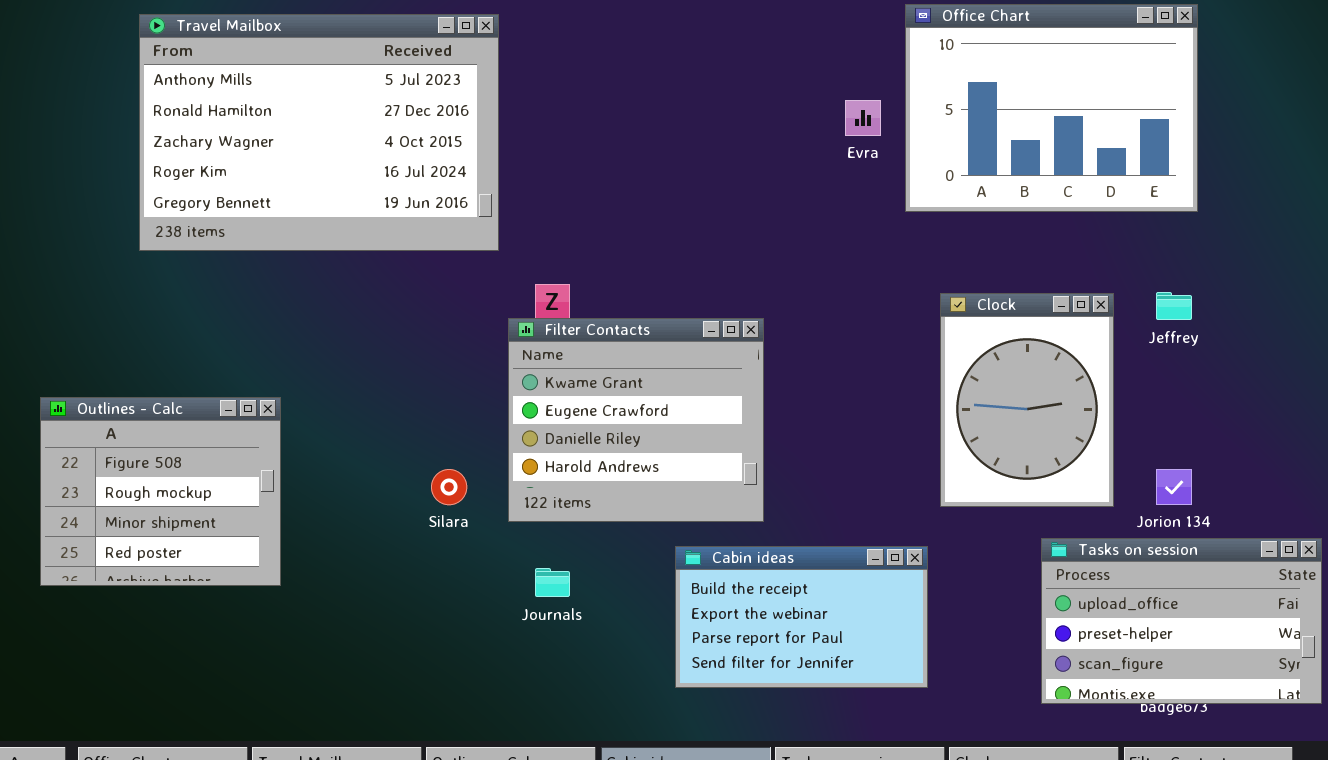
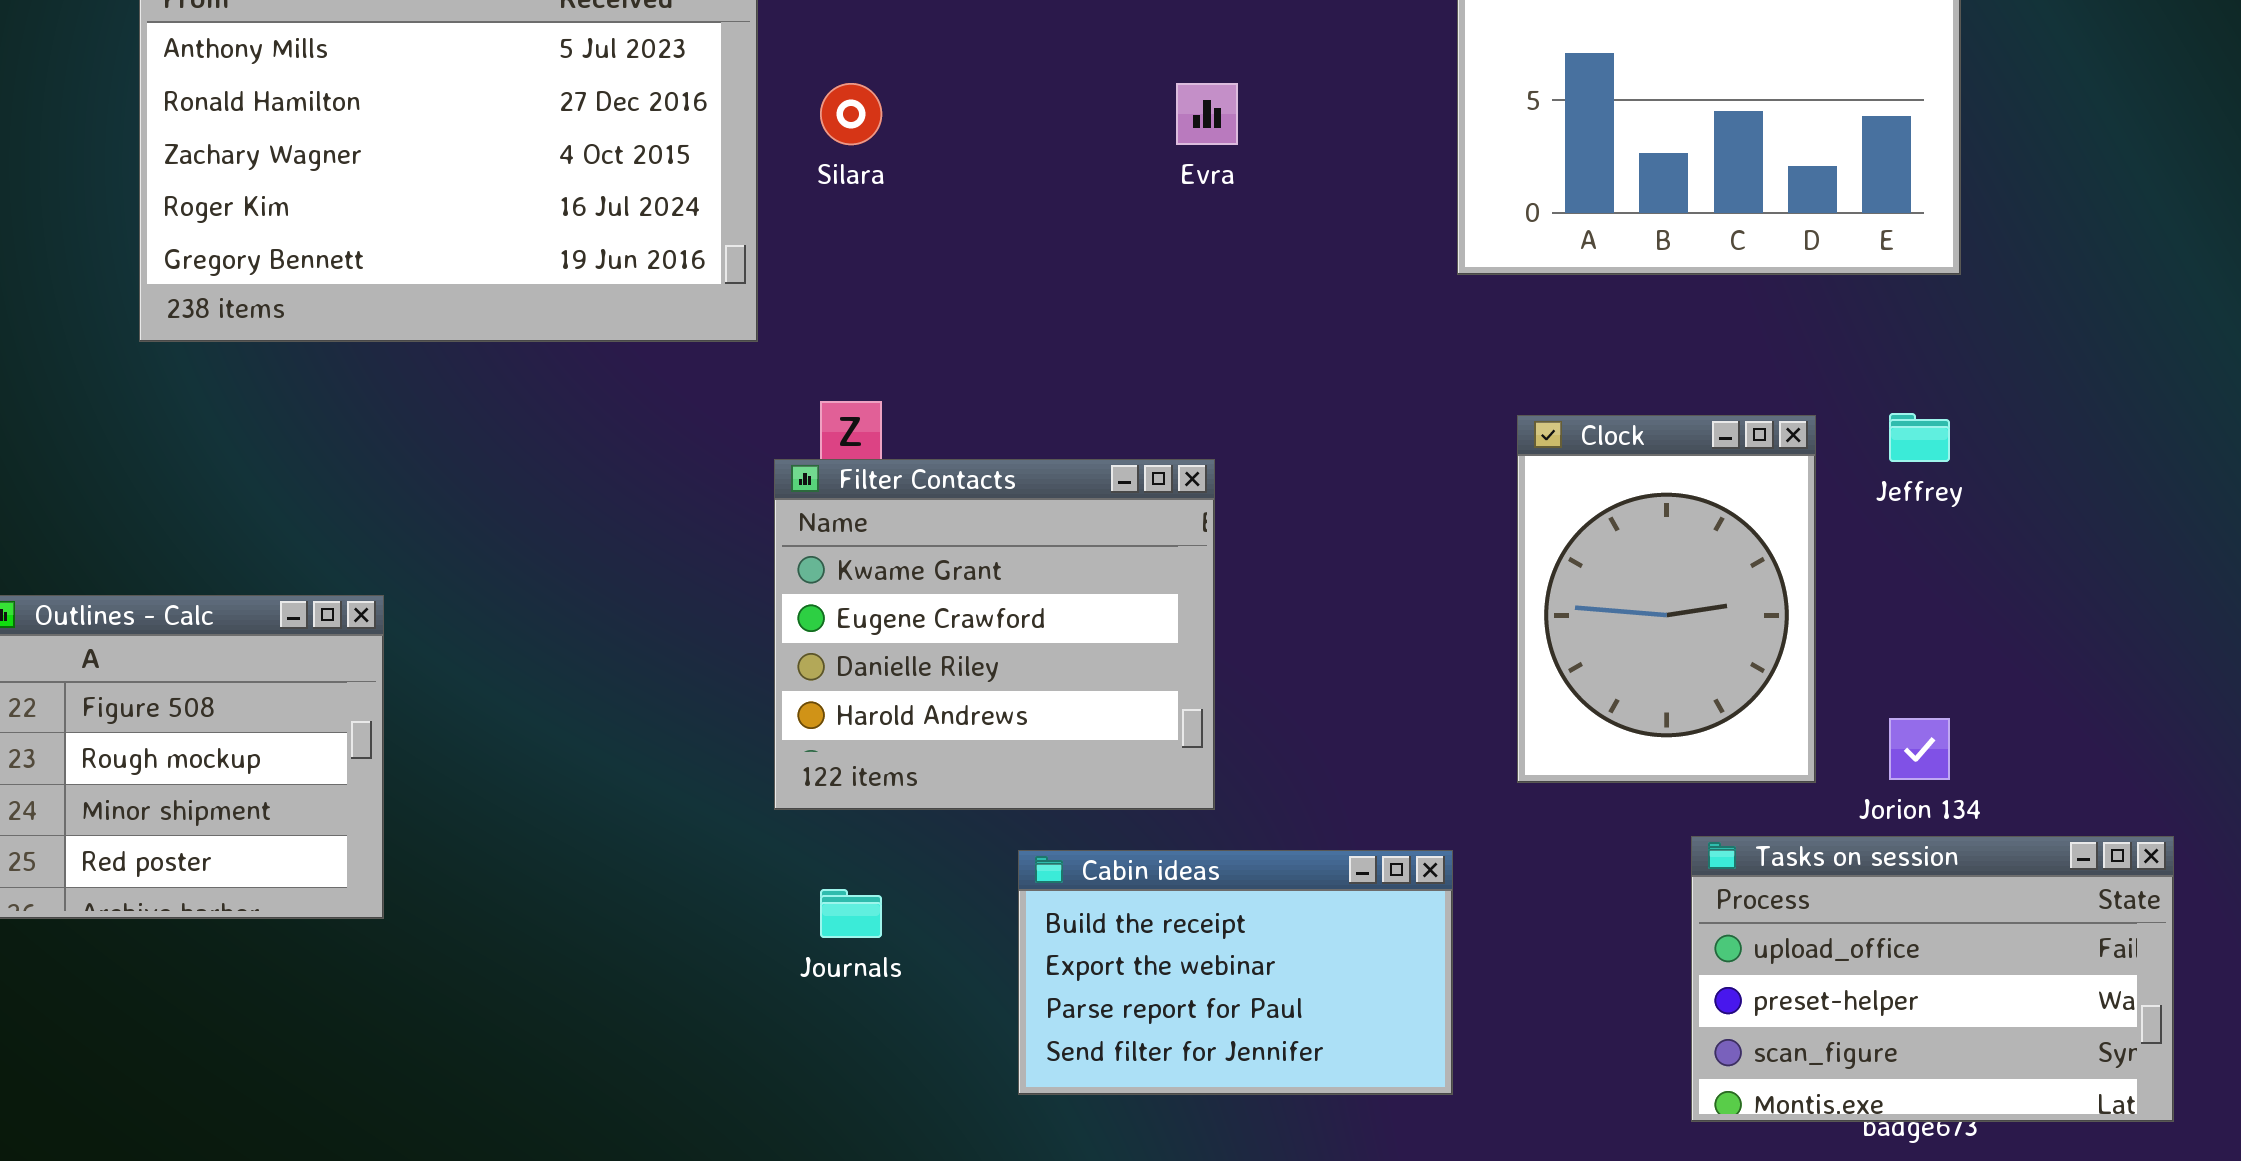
Evra: [845,100,881,136] -> [1176,83,1238,145], moved
Silara: [431,469,467,505] -> [820,83,882,145], moved
Cabin ideas: [675,546,928,688] -> [1018,850,1453,1095], moved

